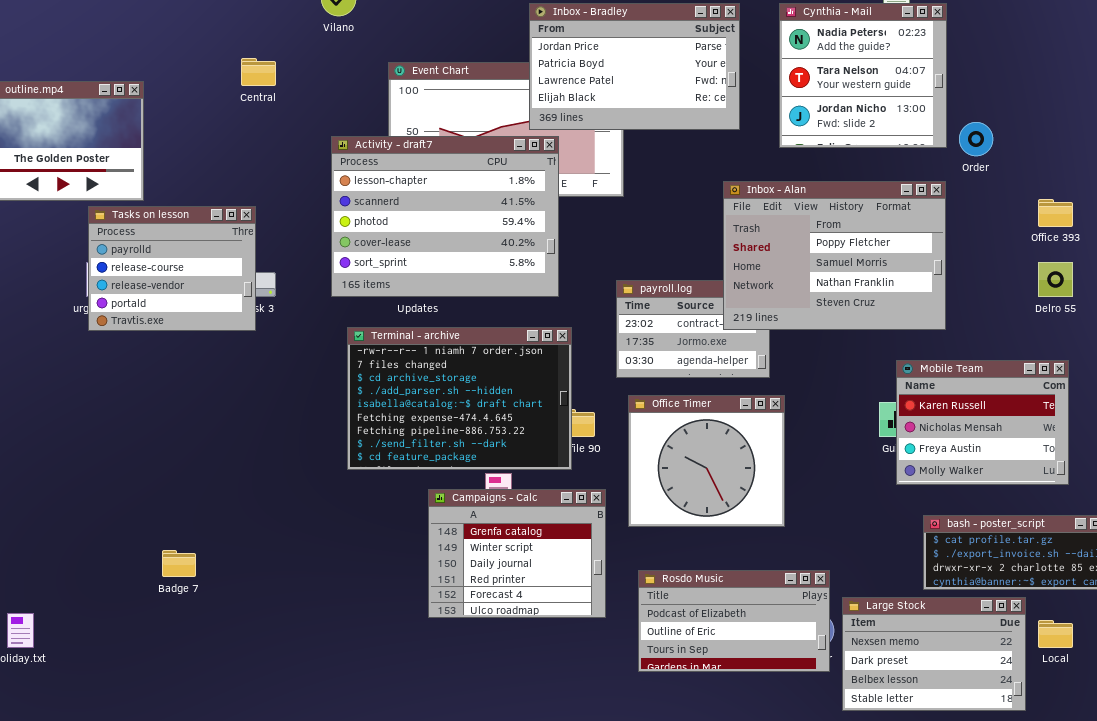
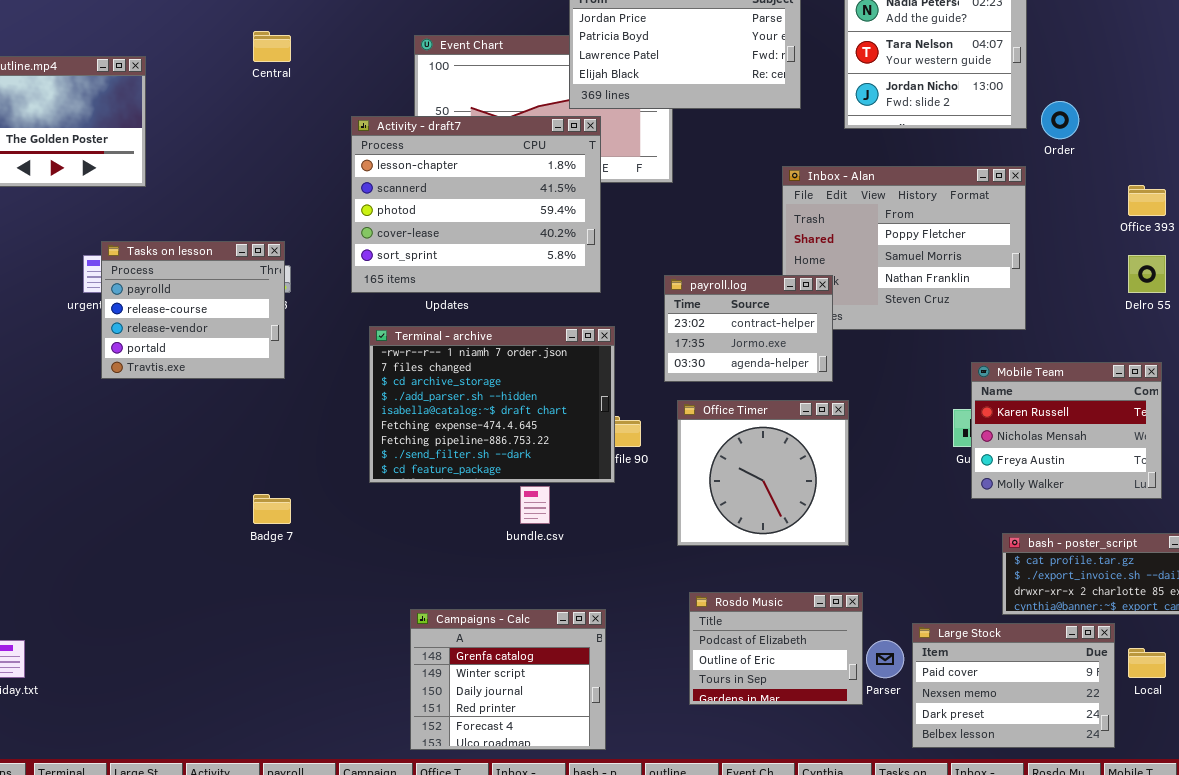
Tasks on lesson: [88,206,256,331] -> [101,241,285,379], moved
payroll.log: [616,280,770,378] -> [664,275,833,382], raised
Campaigns - Calc: [428,489,606,618] -> [410,609,606,750], moved
Badge 7: [162,550,196,577] -> [253,494,291,524], moved
Rosdo Music: [638,570,830,672] -> [689,592,863,705], resized
Large Stock: [842,597,1026,711] -> [912,623,1115,748], scrolled up 1 row

